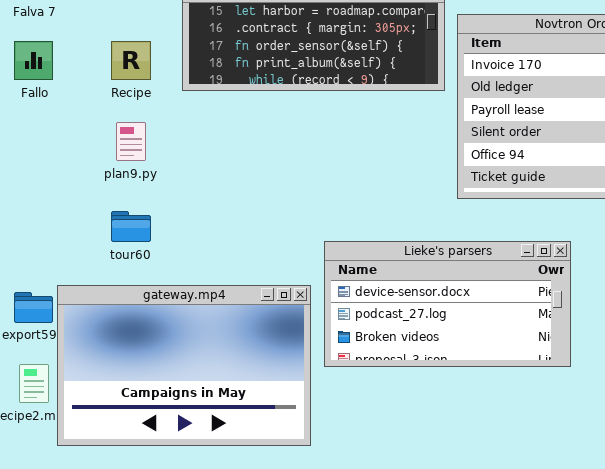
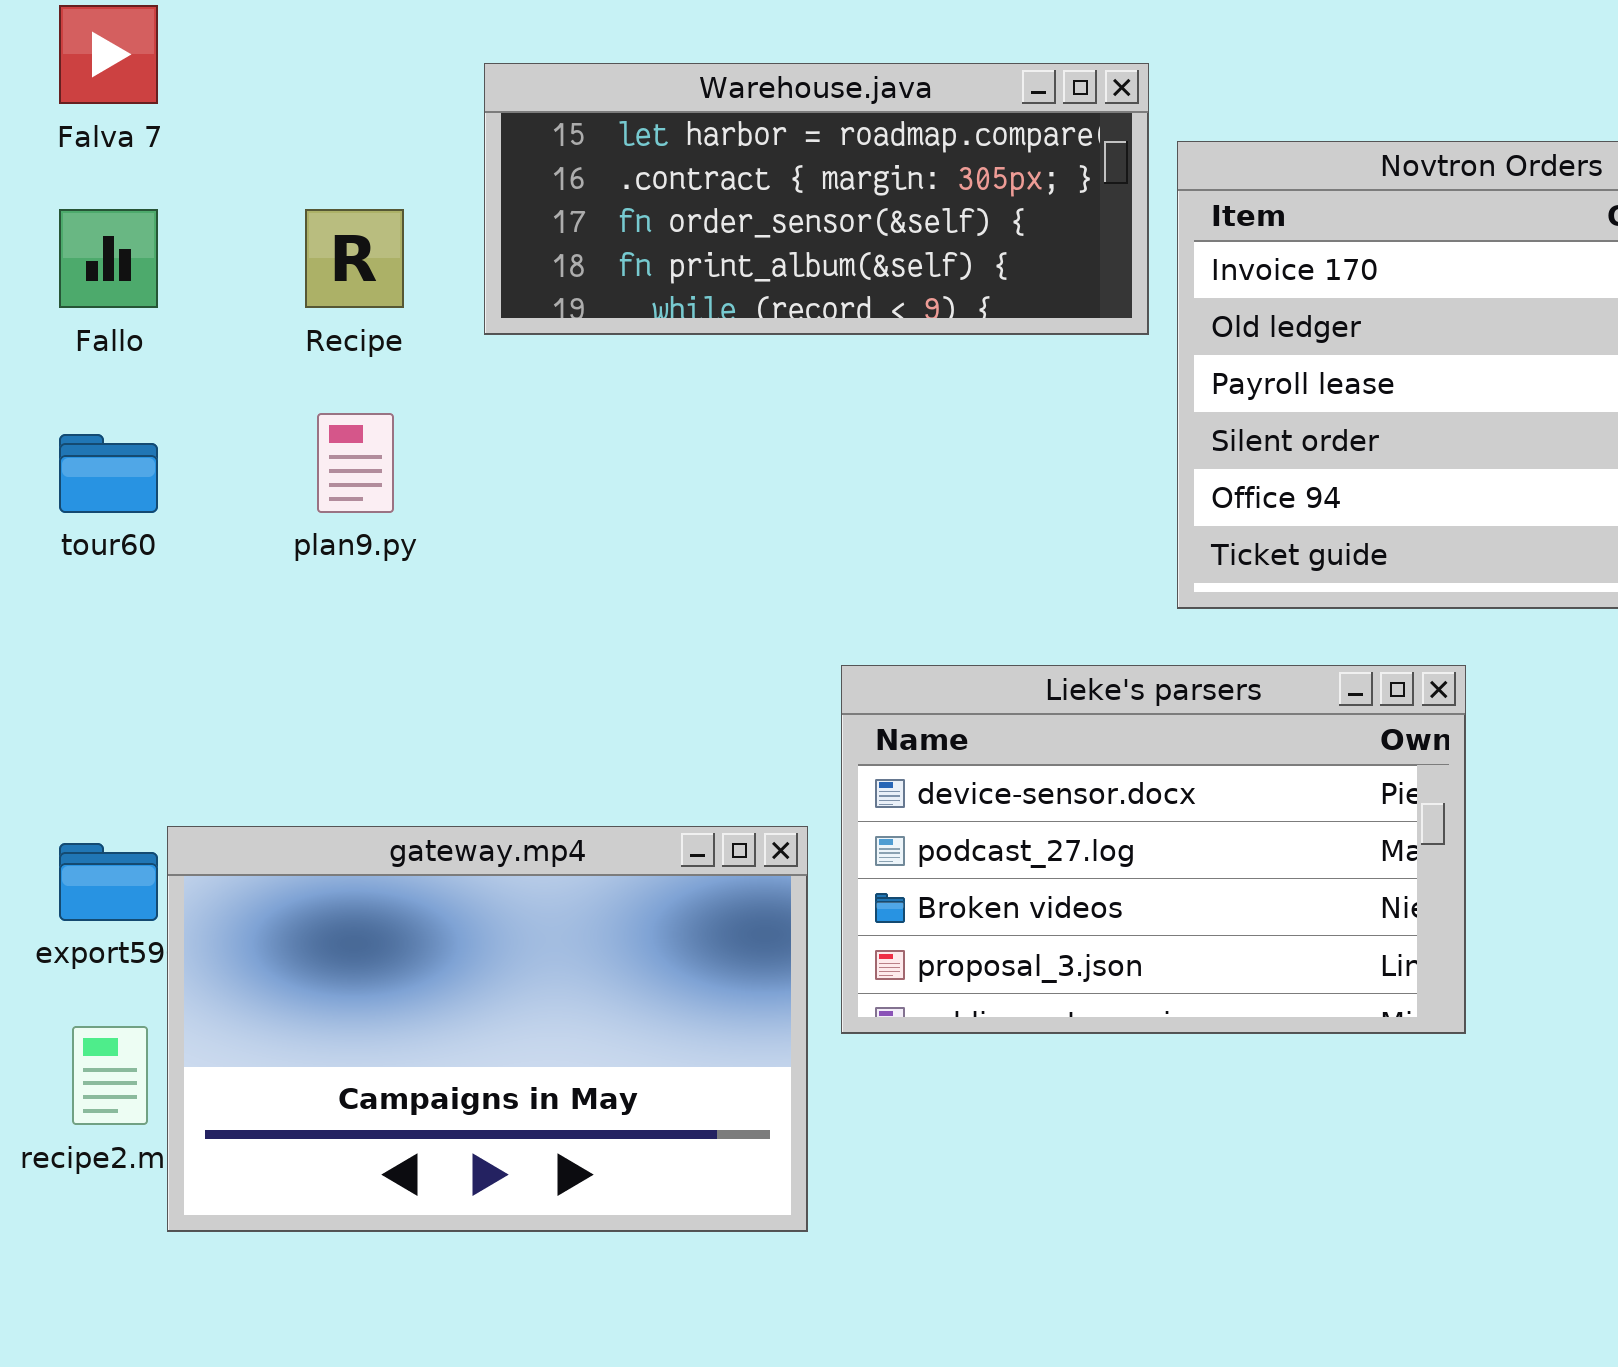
tour60: [111,211,151,242] -> [59,434,158,513], moved
Lieke's parsers: [324,241,571,367] -> [841,665,1466,1034], resized

